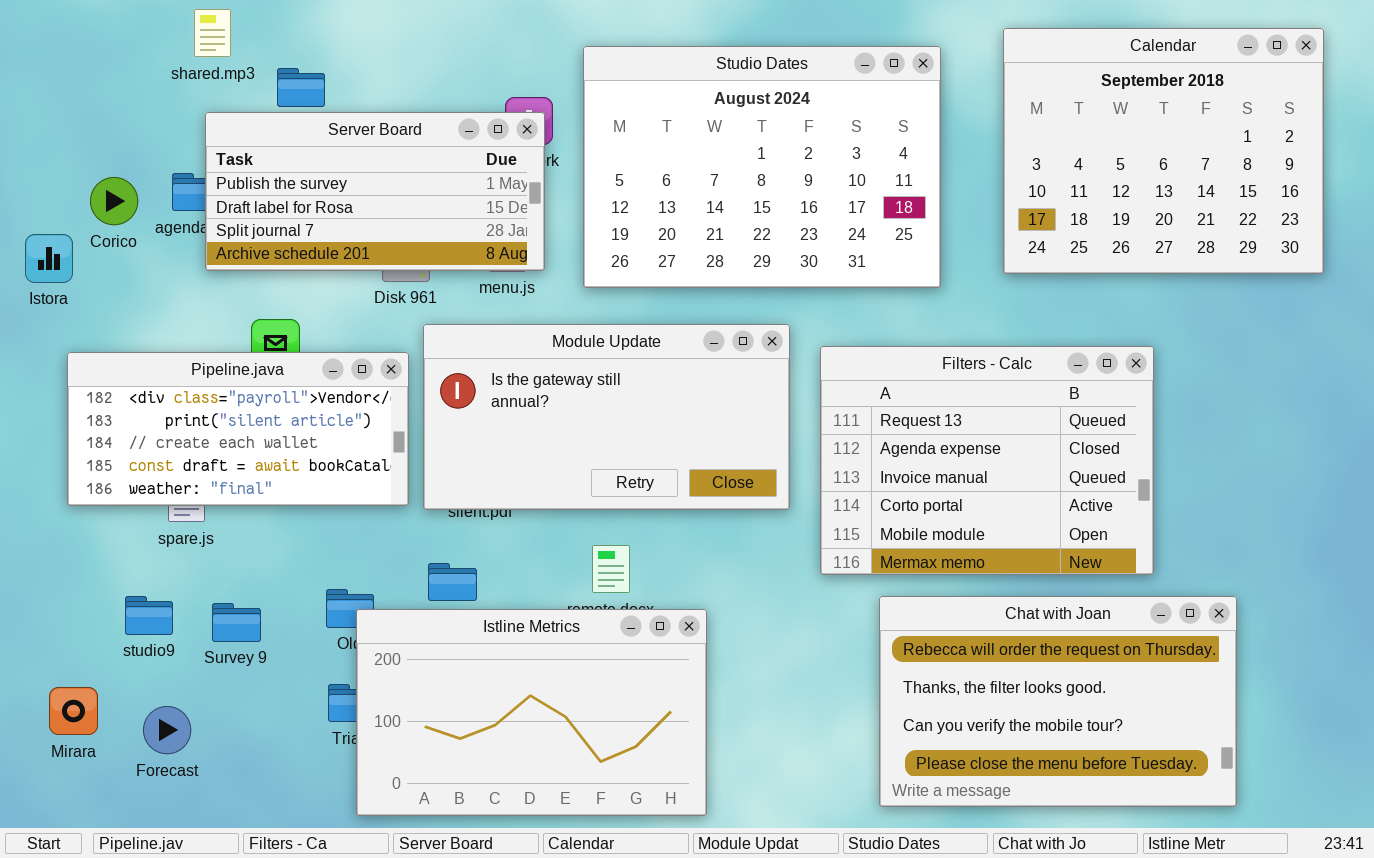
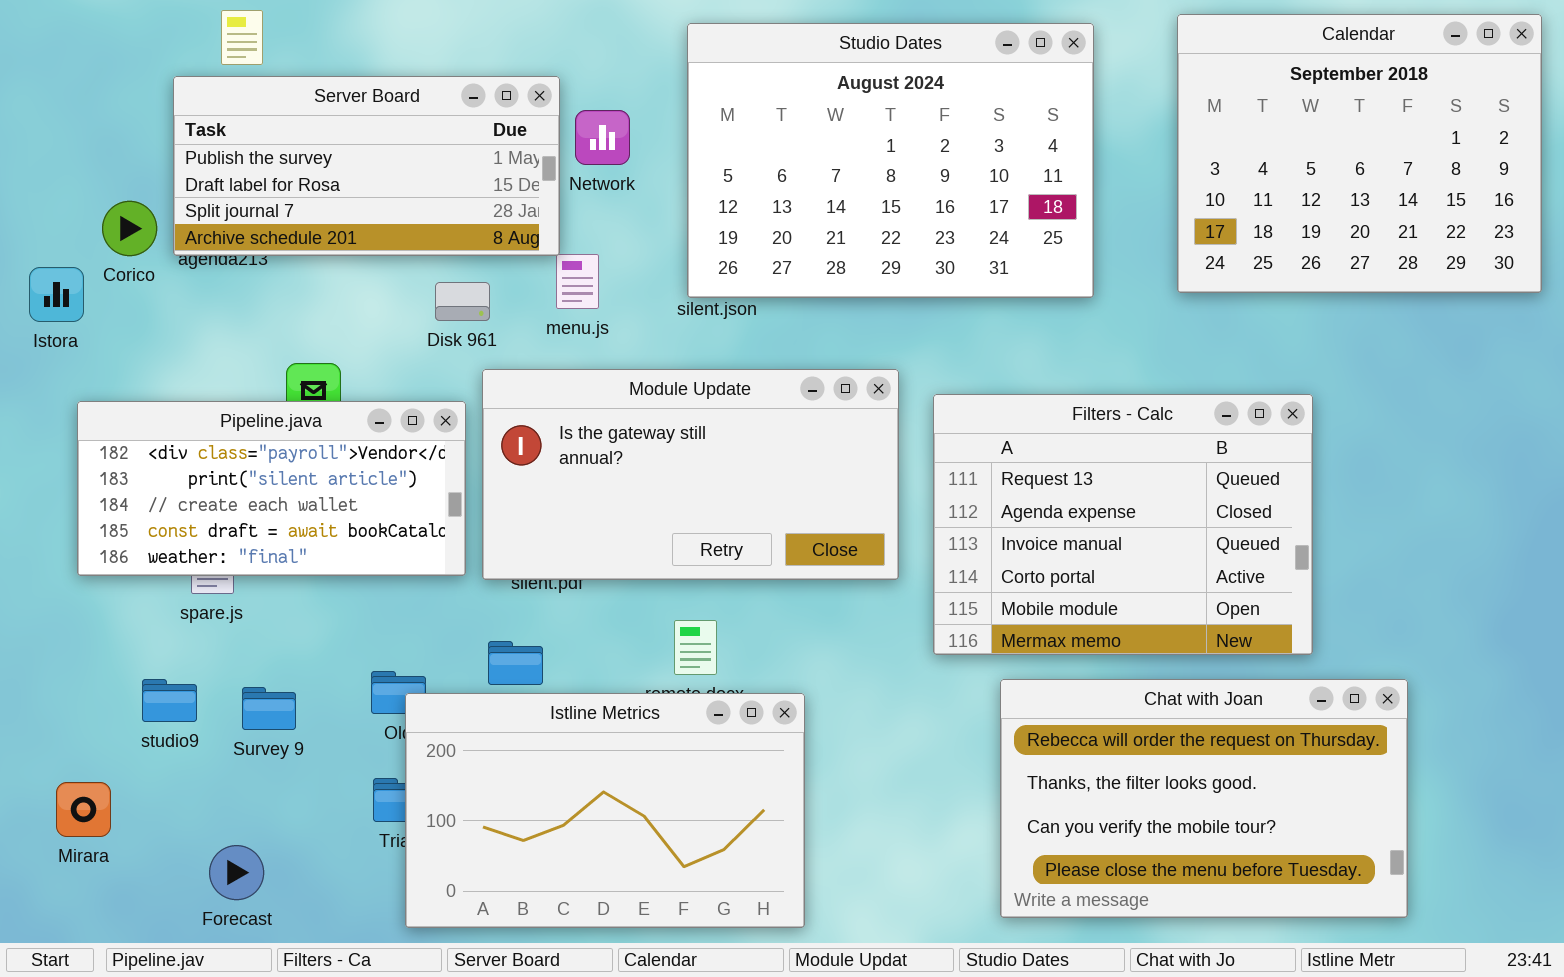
Calendar: [1003,28,1324,274] -> [1177,14,1542,293], moved
Studio Dates: [583,46,941,288] -> [687,23,1094,298], moved
Server Board: [205,112,545,271] -> [173,76,560,256], moved
Forecast: [143,706,191,754] -> [209,845,264,900], moved

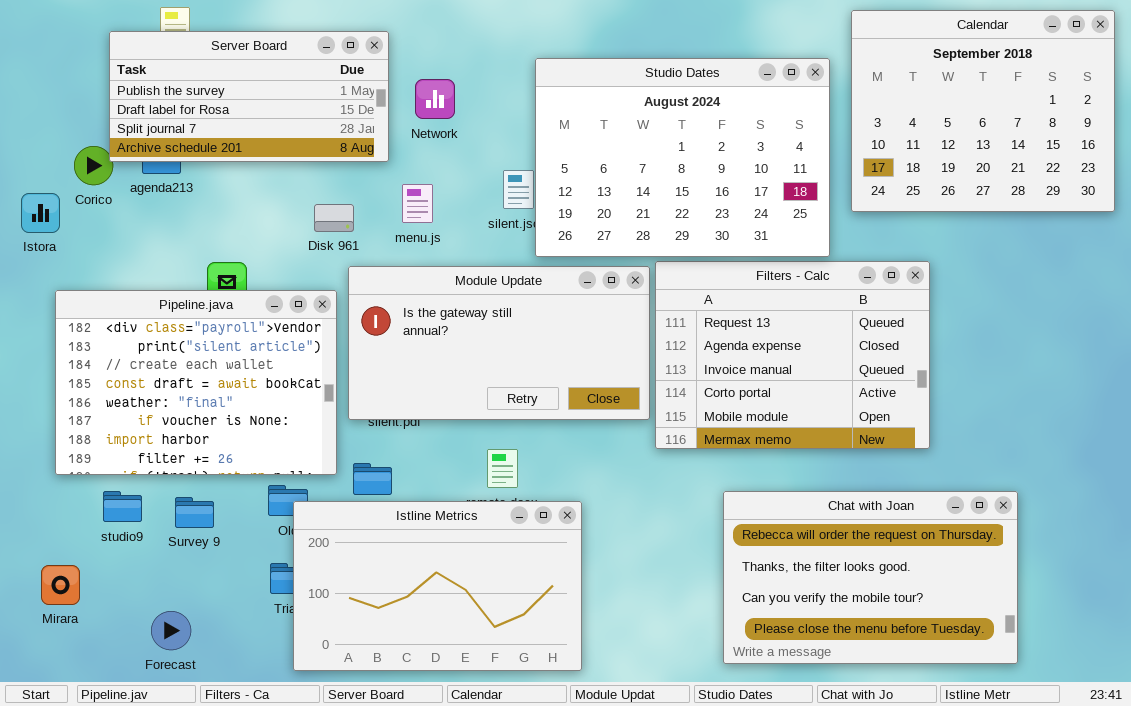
Studio Dates: [687,23,1094,298] -> [535,58,830,257], moved
Server Board: [173,76,560,256] -> [109,31,389,162], moved
Filters - Calc: [933,394,1313,655] -> [655,261,930,449], moved
Pipeline.java: [77,401,466,576] -> [55,290,337,475], resized

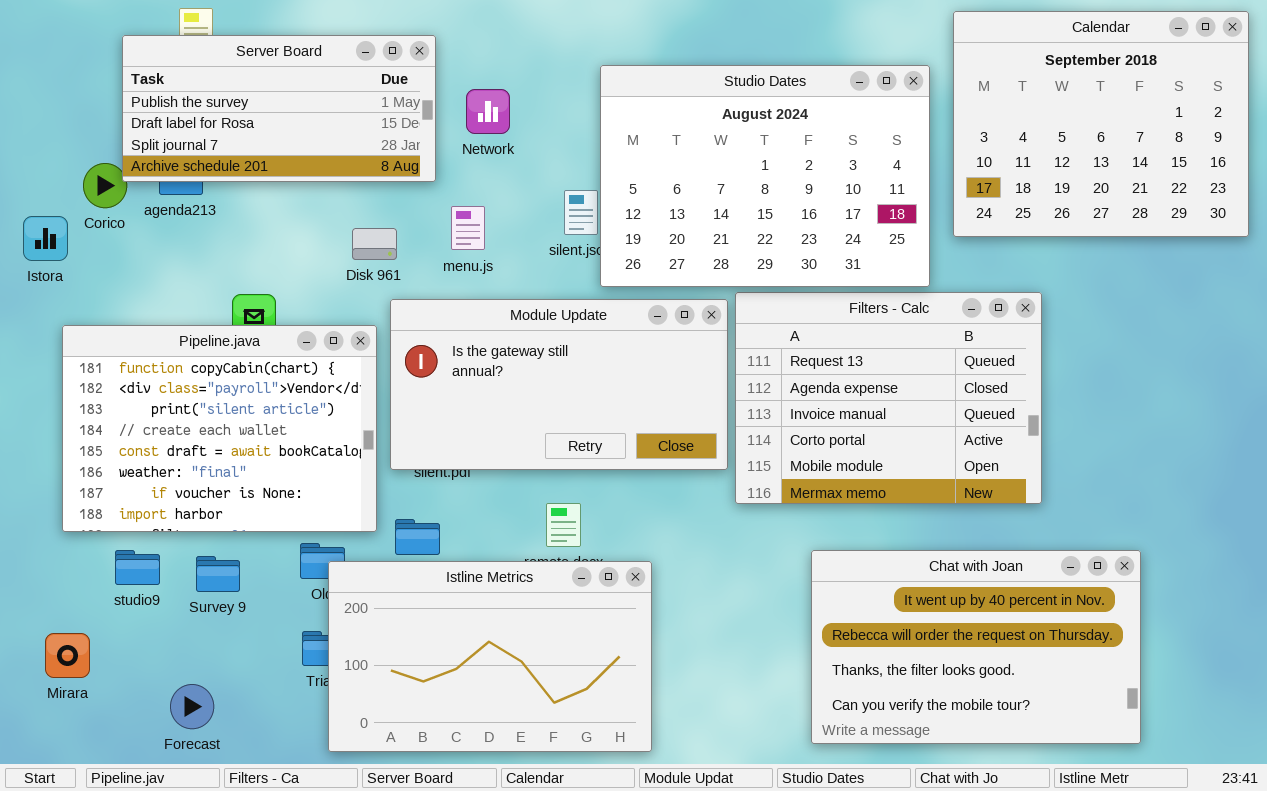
Pipeline.java: [55,290,337,475] -> [62,325,377,532], scrolled up 1 row
Chat with Joan: [723,491,1018,664] -> [811,550,1141,744], scrolled up 1 row

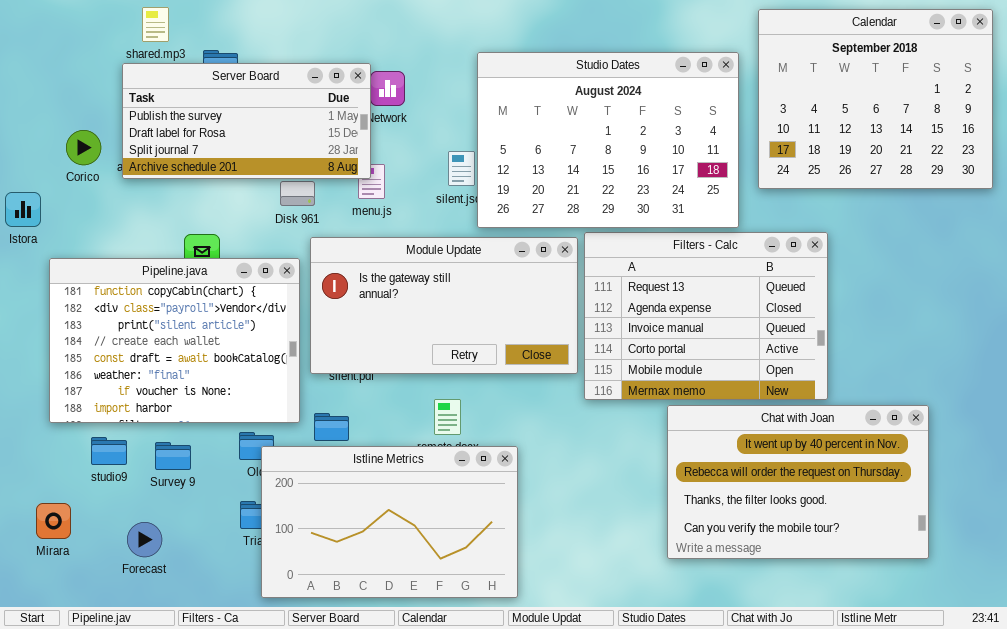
Server Board: [122,35,436,182] -> [122,63,371,179], moved
Istora: [23,216,68,261] -> [5,192,41,227], moved
Chat with Joan: [811,550,1141,744] -> [667,405,929,559], moved
Forecast: [170,684,214,729] -> [127,522,162,557], moved

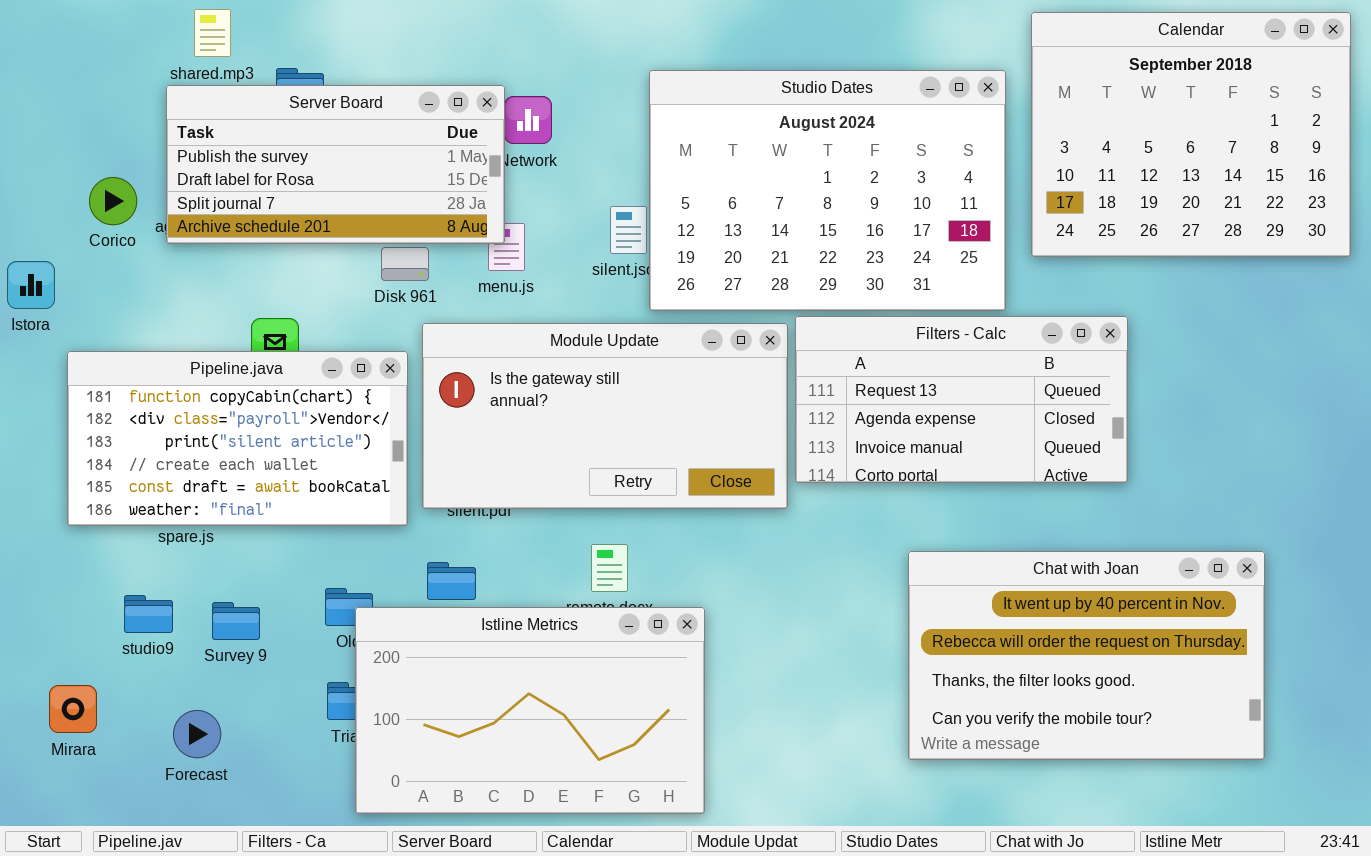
Filters - Calc: [584,232,828,400] -> [795,316,1128,483], resized
Pipeline.java: [49,258,300,423] -> [67,351,408,526], resized

